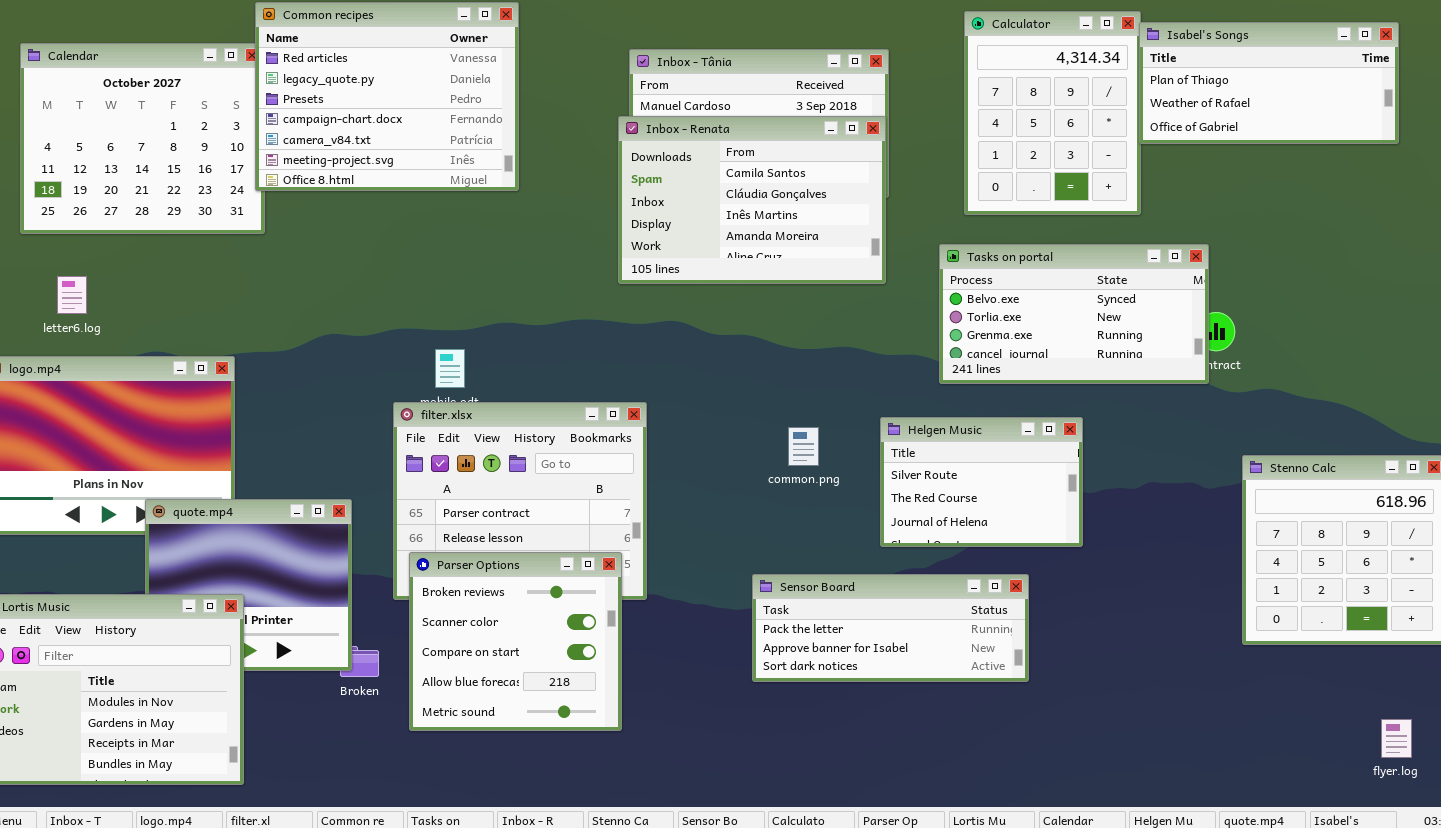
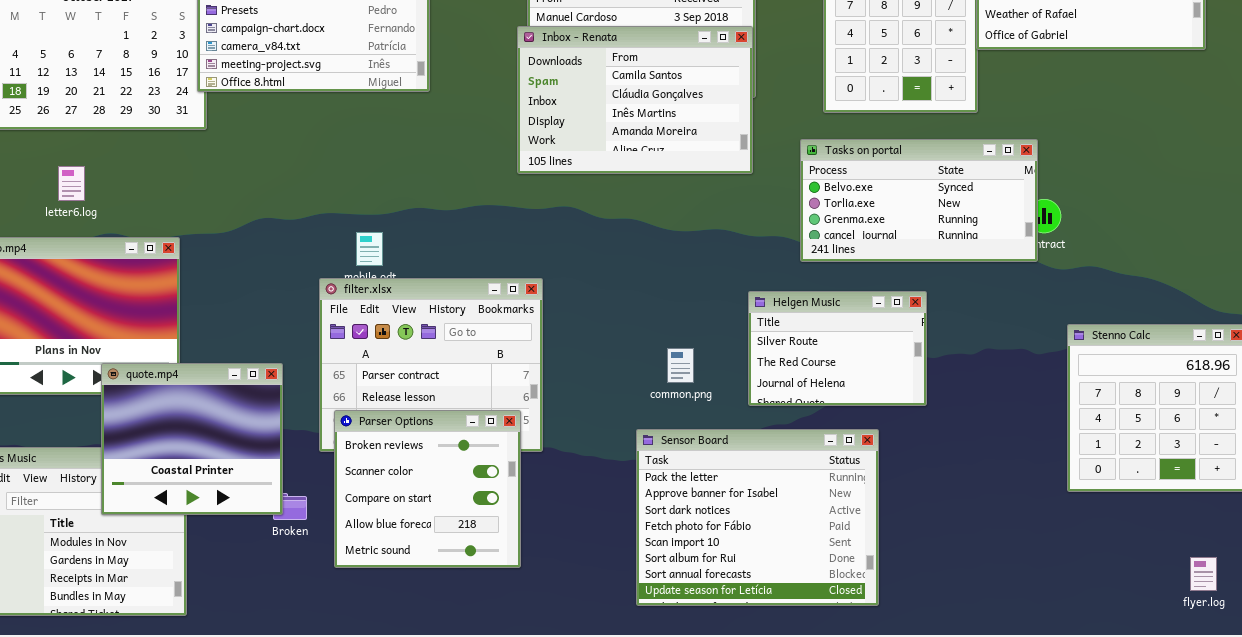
letter6.log: [57,276,87,314] -> [58,166,85,201], moved
common.png: [788,427,819,466] -> [667,348,694,383], moved
quote.mp4: [145,499,352,671] -> [101,363,283,515], raised
Sensor Board: [752,574,1029,682] -> [636,429,879,606], resized

